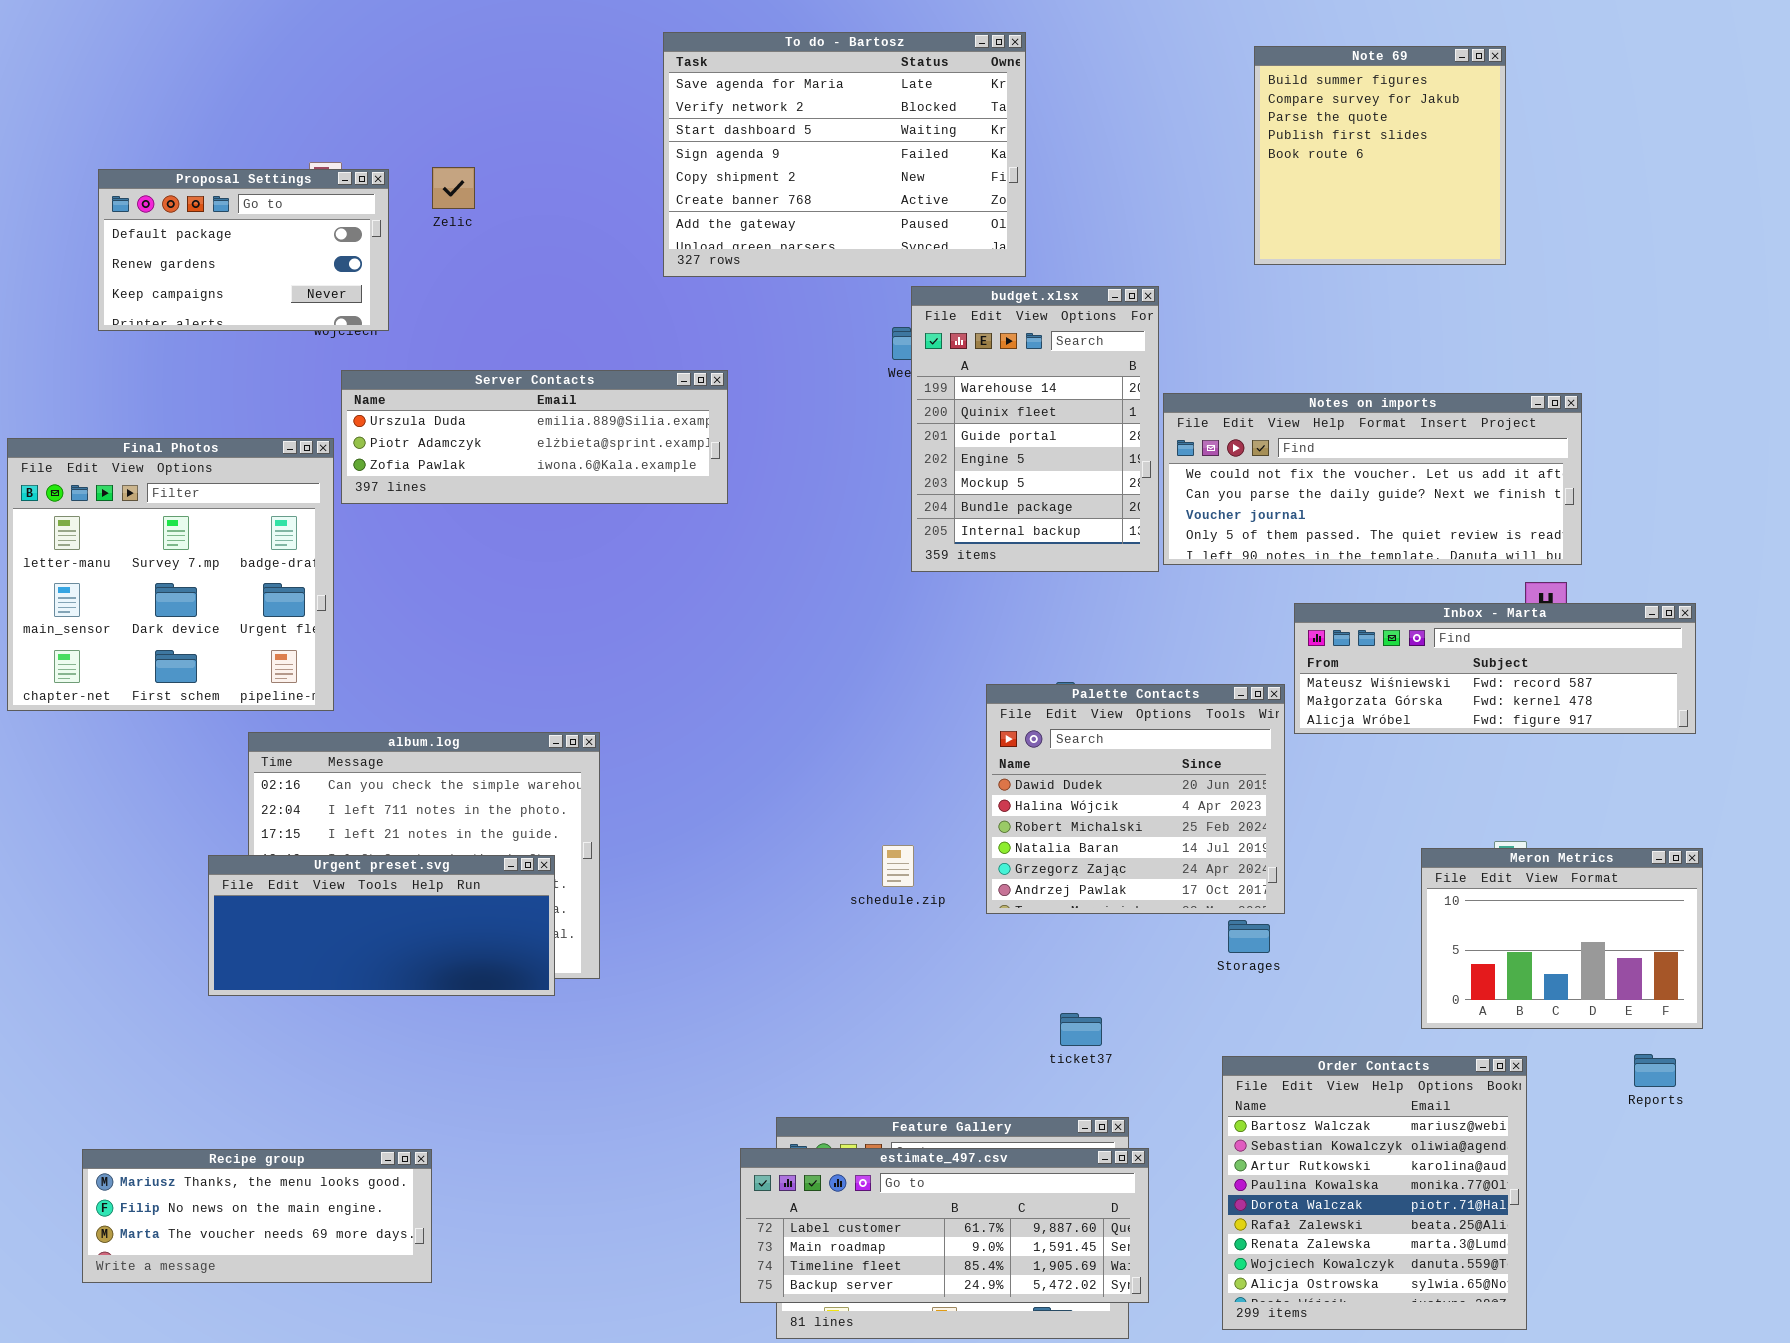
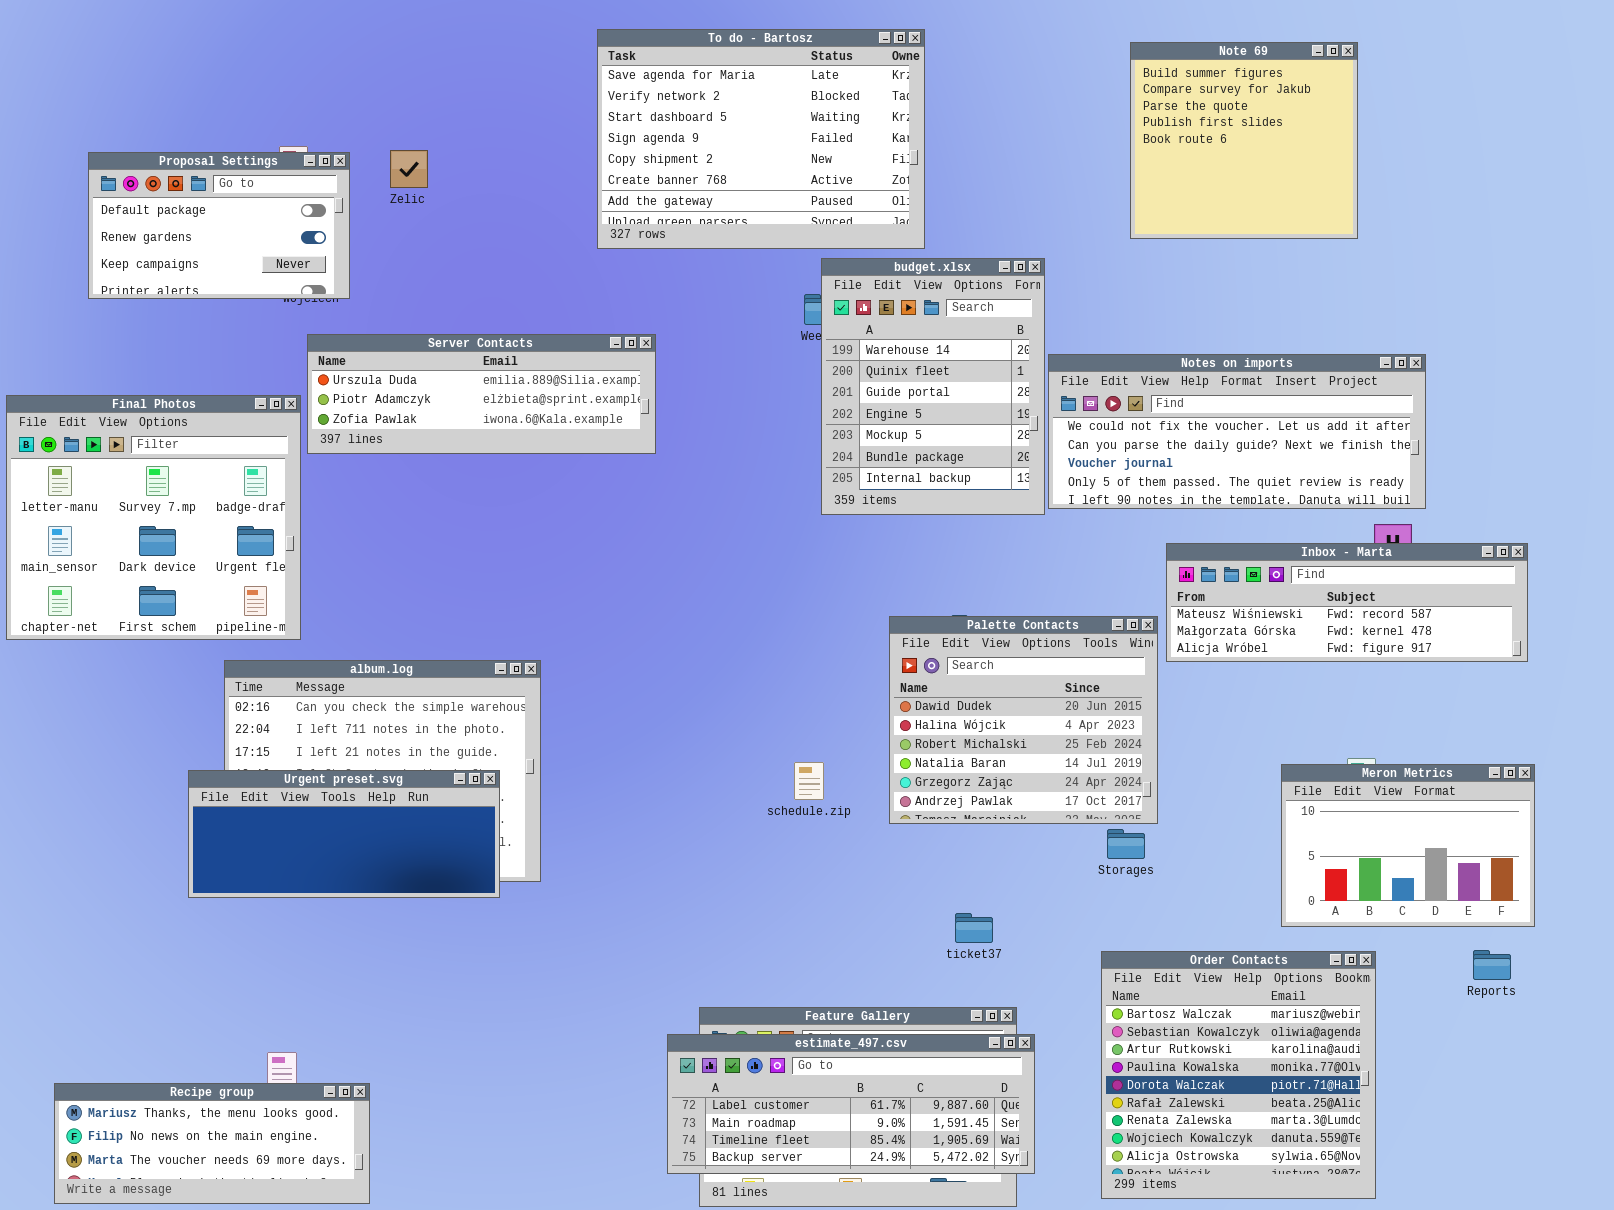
Recipe group: [82,1149,432,1283] -> [54,1083,370,1204], moved

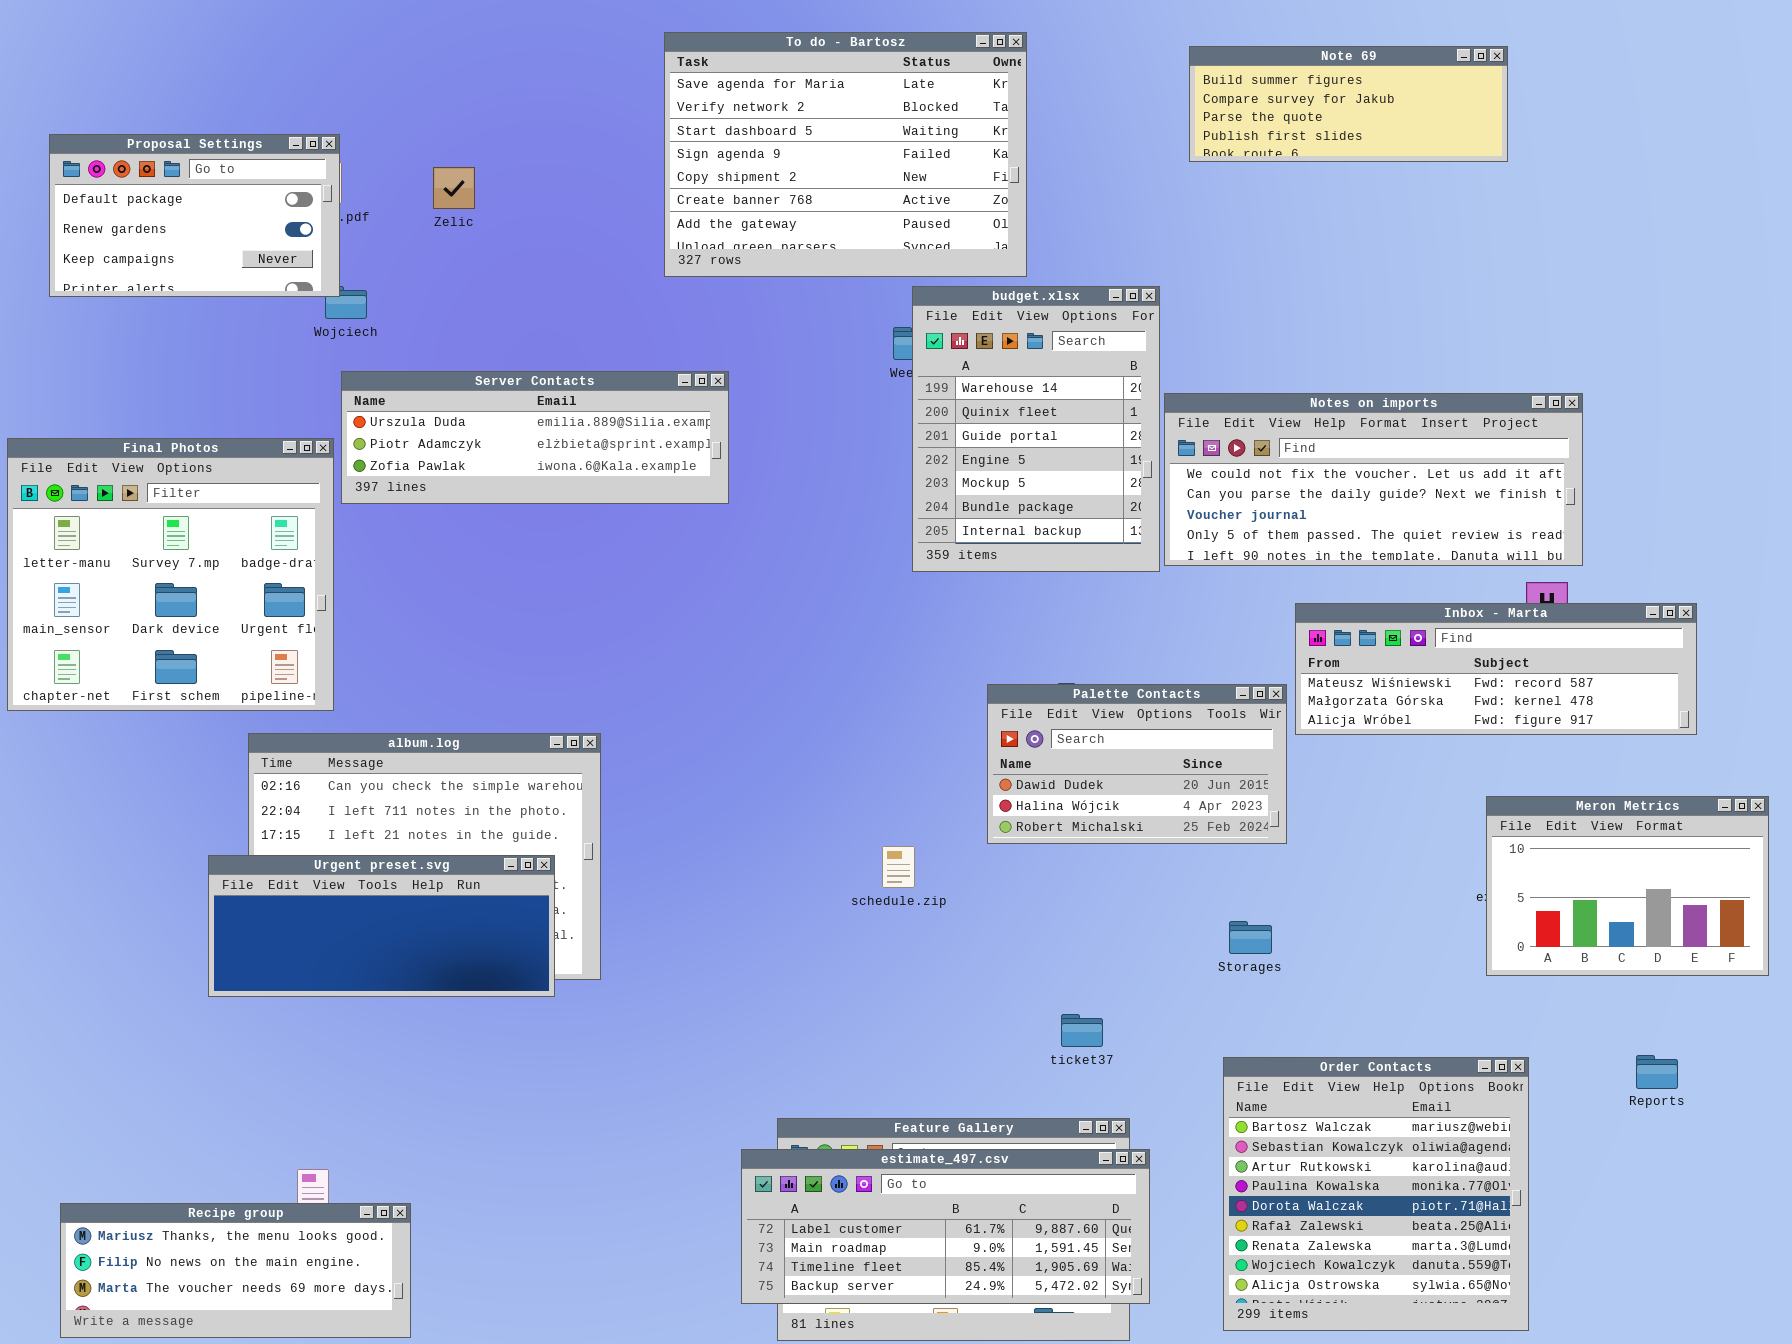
Note 69: [1130,42,1358,239] -> [1189,46,1508,162], resized
Proposal Settings: [88,152,350,299] -> [49,134,340,297], moved
Palette Contacts: [889,616,1158,824] -> [987,684,1287,844], resized
Meron Metrics: [1281,764,1535,927] -> [1486,796,1769,976], moved

